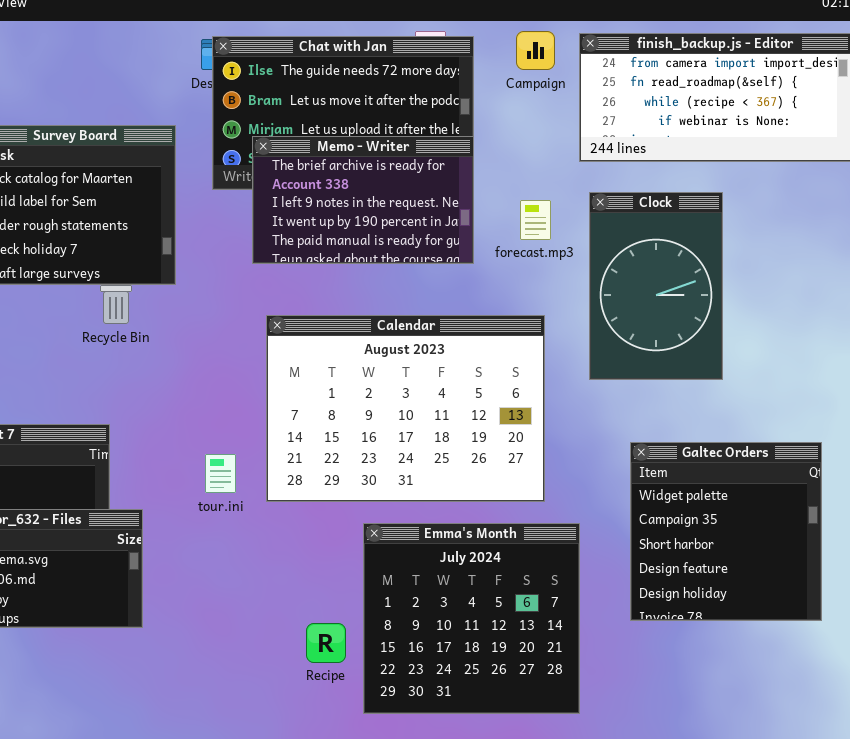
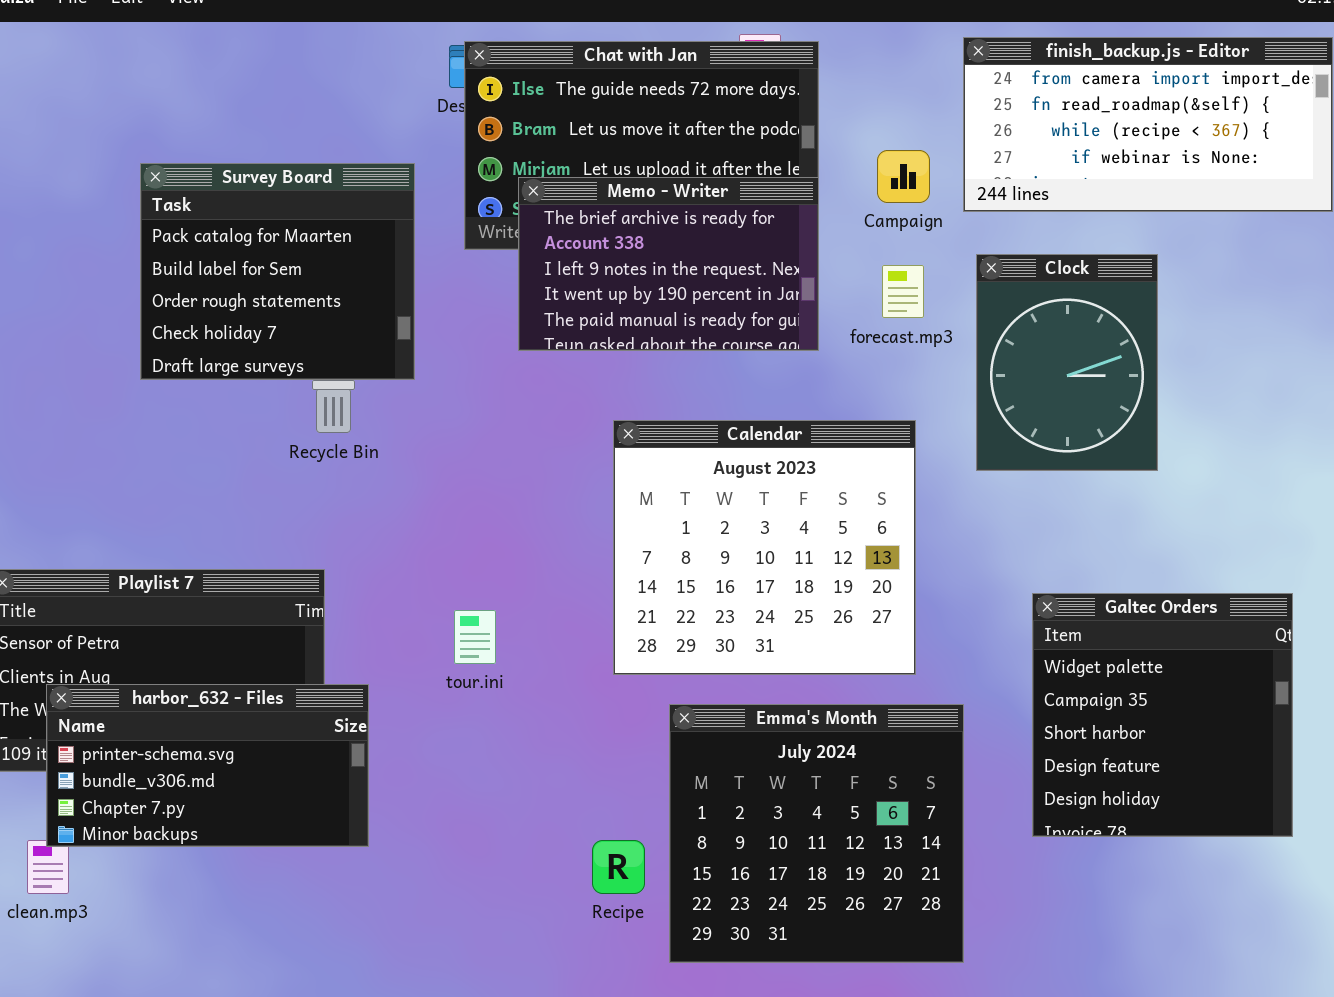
Campaign: [516,31,555,70] -> [877,150,930,203], moved
Clock: [589,192,723,380] -> [976,254,1158,471], resized
Calendar: [266,315,545,502] -> [613,420,916,675], resized

